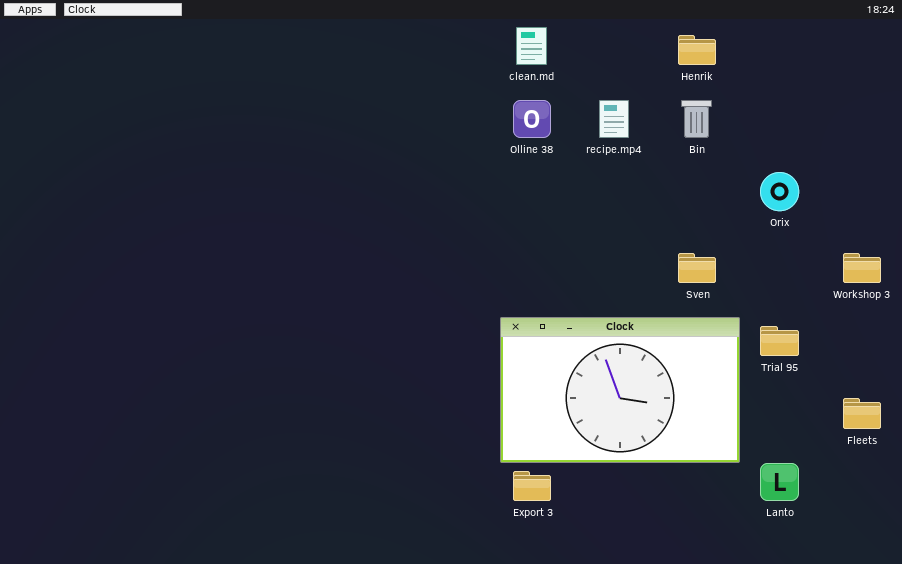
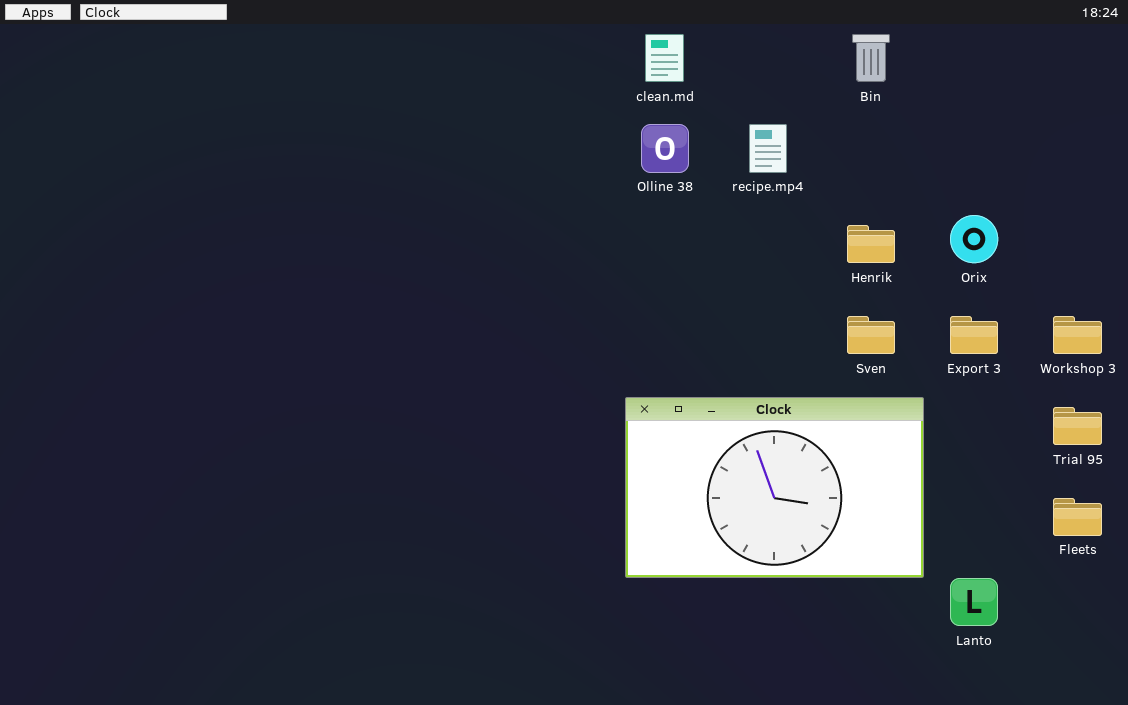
Henrik: [678,35,716,65] -> [847,225,895,263], moved
Bin: [681,100,712,138] -> [852,34,890,82], moved
Trial 95: [760,326,799,356] -> [1053,407,1102,445], moved
Export 3: [513,471,551,501] -> [950,316,998,354], moved

